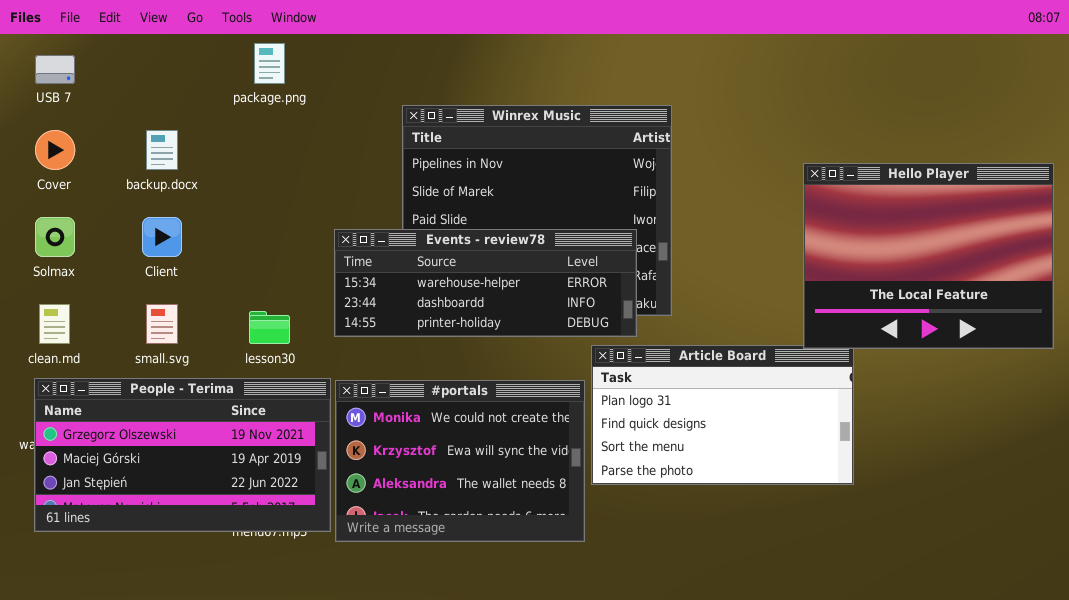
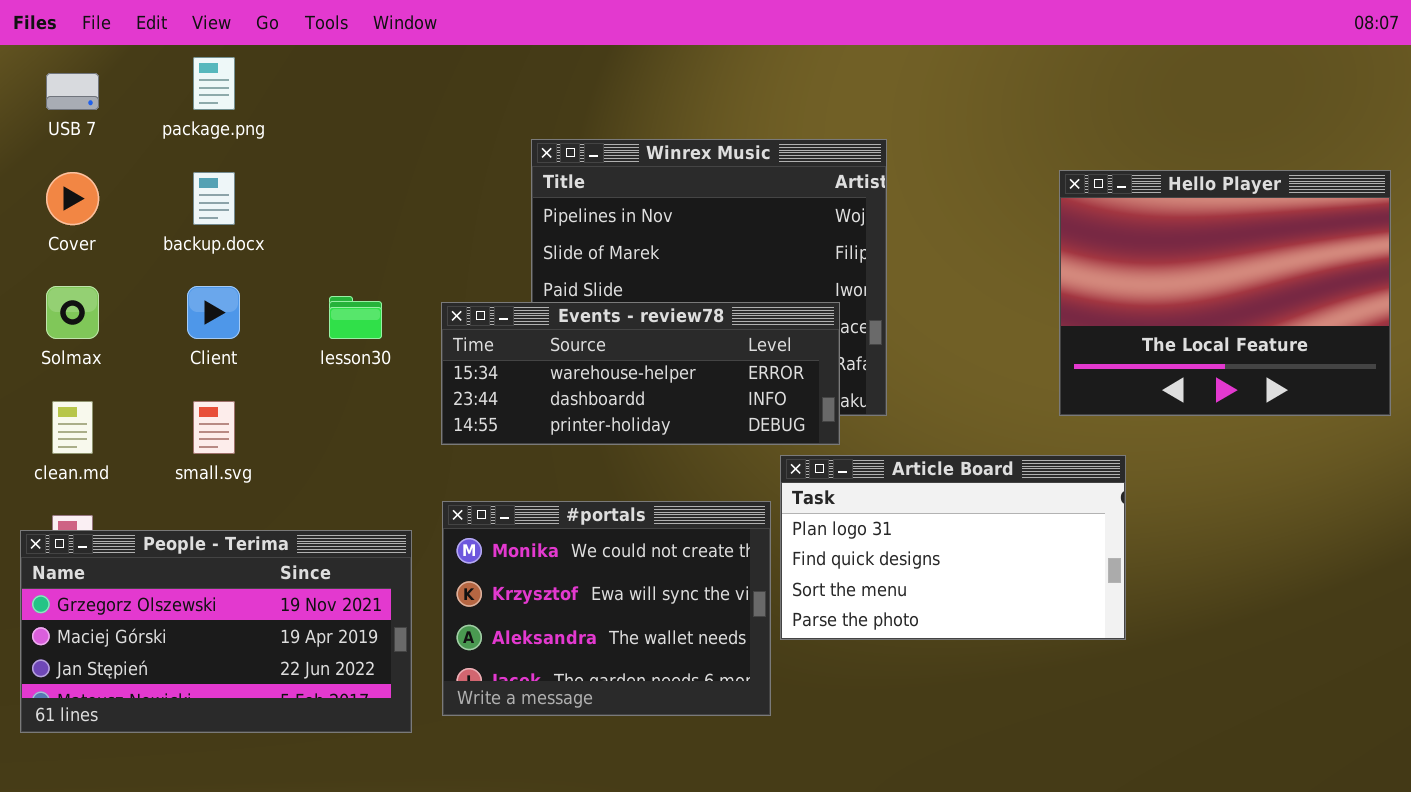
package.png: [254,43,285,84] -> [193,57,235,110], moved
Hello Player: [803,163,1054,349] -> [1059,170,1391,416], moved
lesson30: [249,311,290,344] -> [329,296,382,339], moved
People - Terima: [34,378,331,532] -> [20,530,412,733], moved

